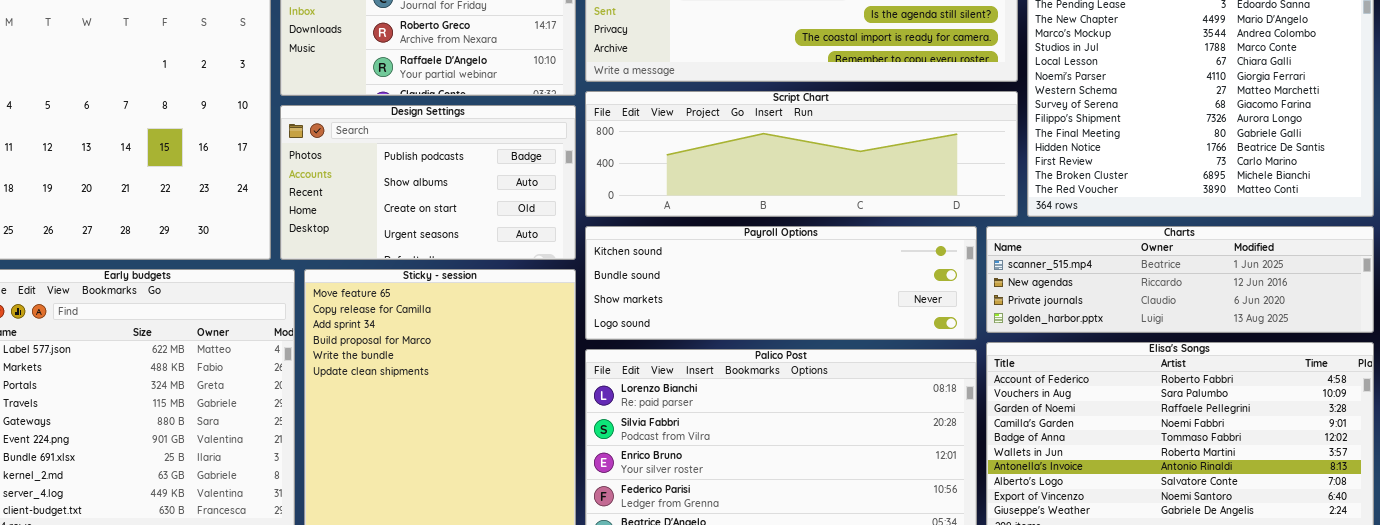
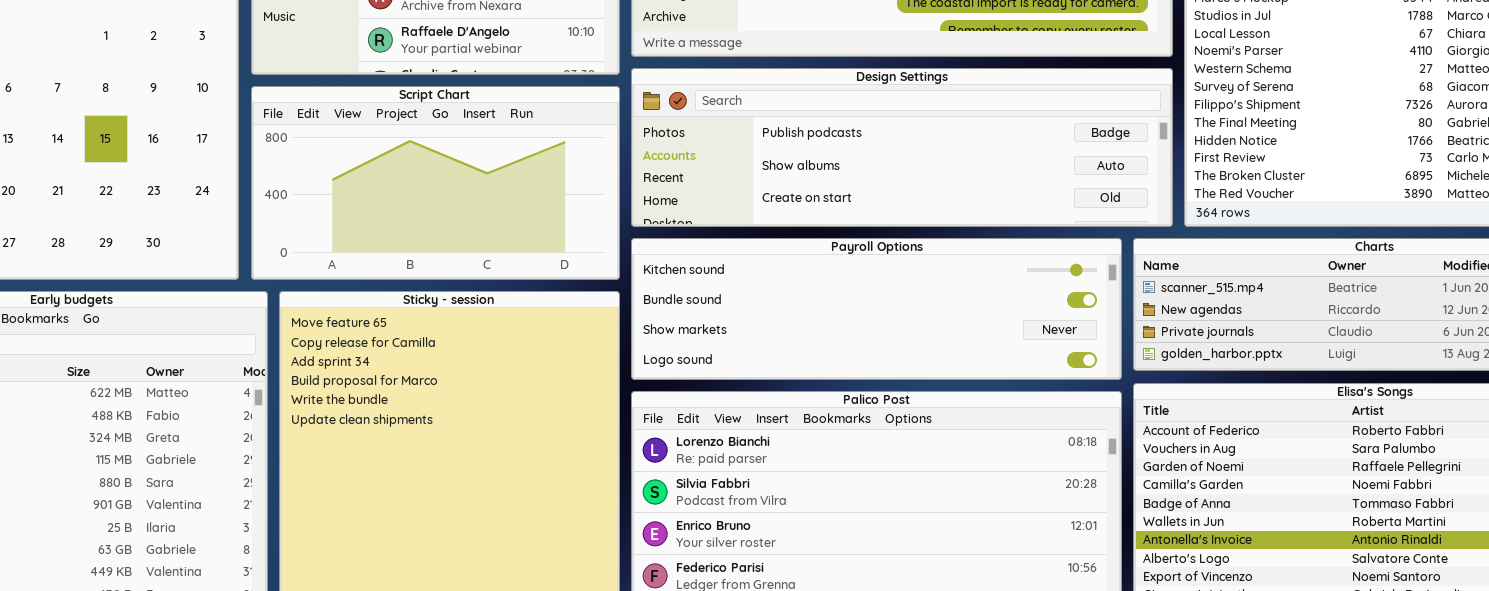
Script Chart: [585,91,1018,217] -> [251,86,620,280], moved, resized
Design Settings: [280,105,576,260] -> [631,68,1173,227], moved, resized

